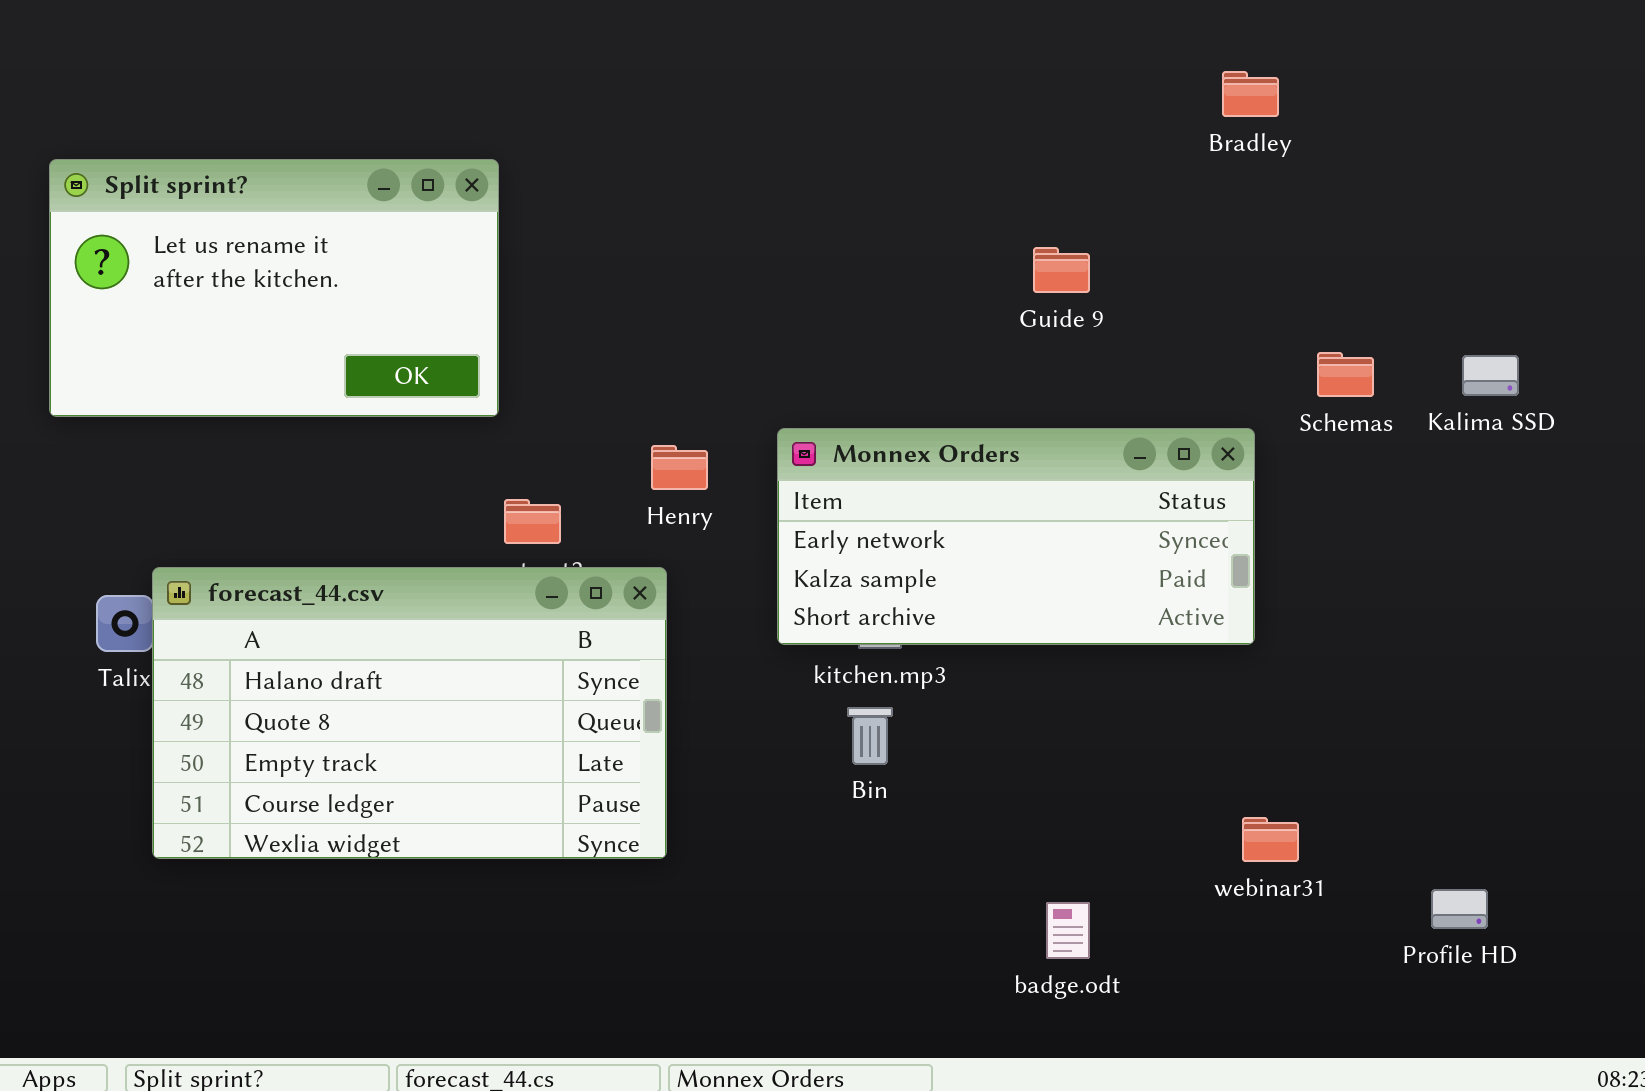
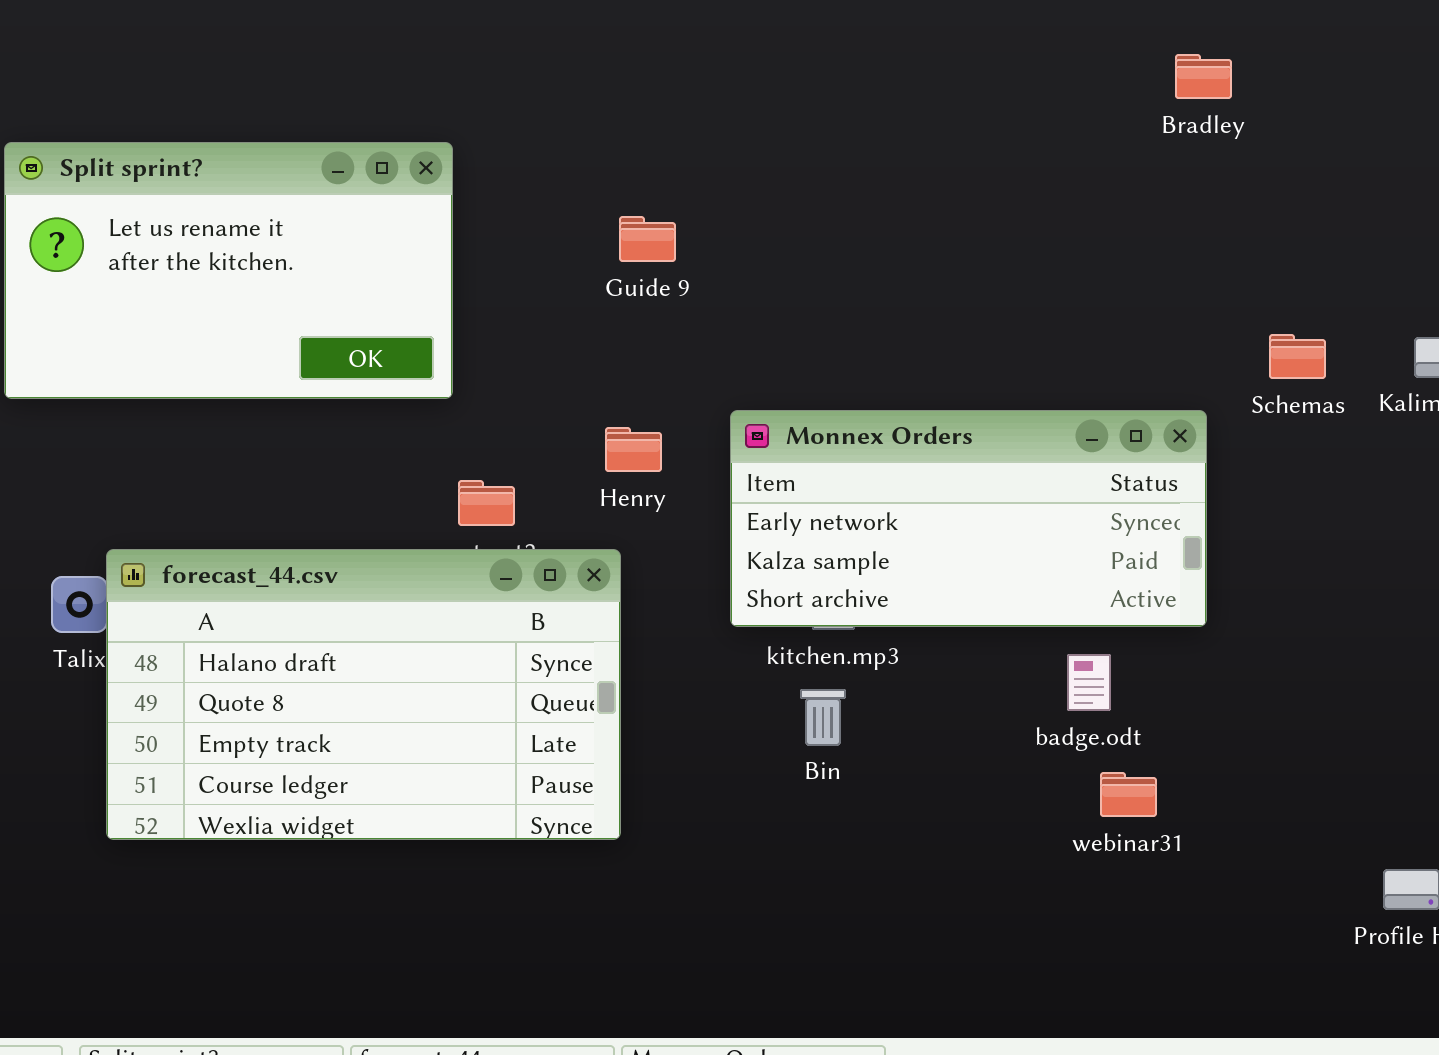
Guide 9: [1033,247,1090,293] -> [619,216,676,262], moved
webinar31: [1242,817,1299,862] -> [1100,772,1157,817], moved
badge.odt: [1046,902,1090,959] -> [1067,654,1111,711], moved

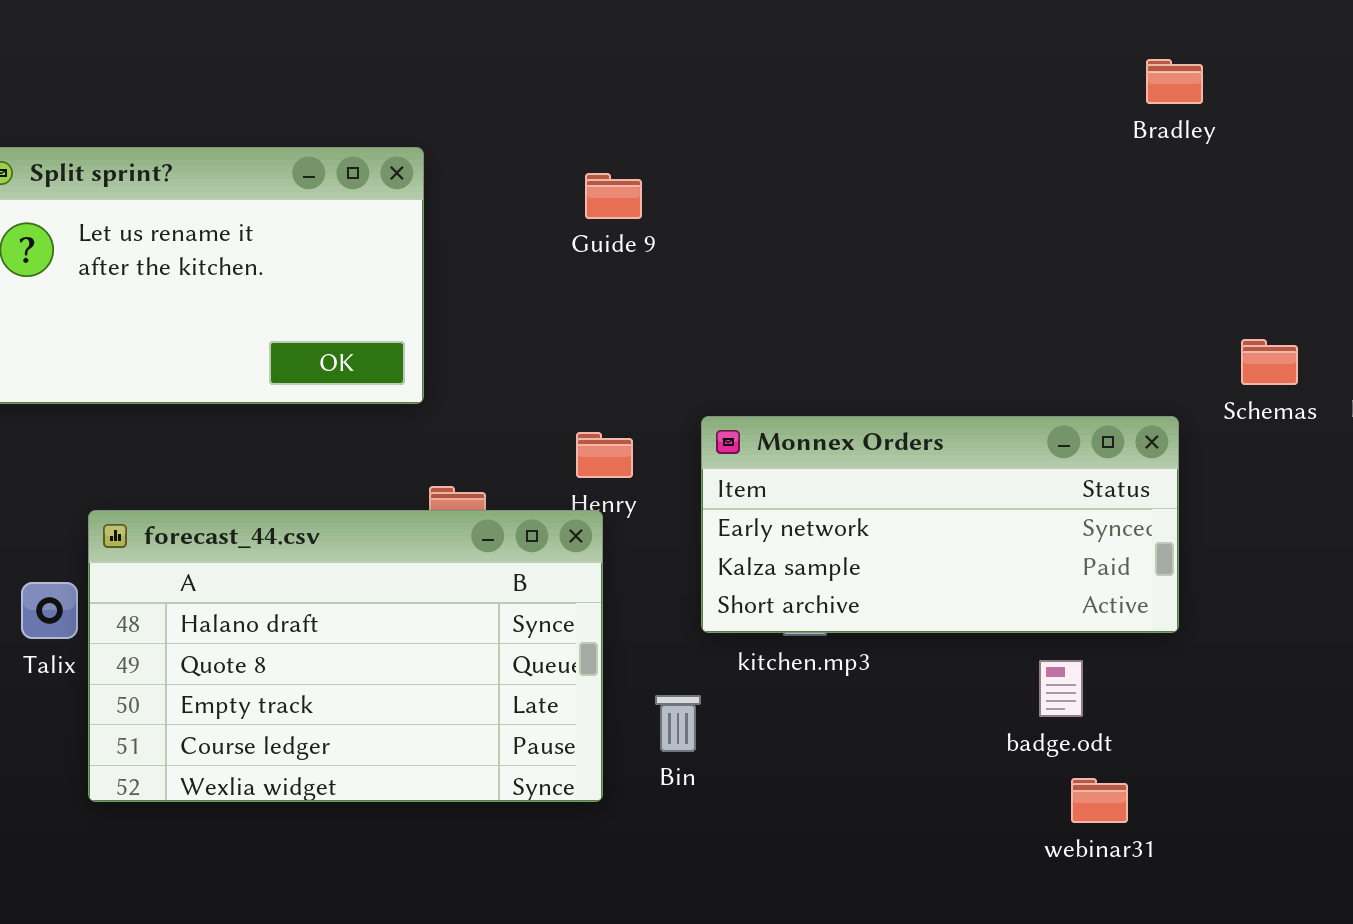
Guide 9: [619,216,676,262] -> [585,173,642,219], moved
forecast_44.csv: [106,549,621,840] -> [88,510,603,802], moved
Bin: [800,689,846,746] -> [655,695,701,752], moved

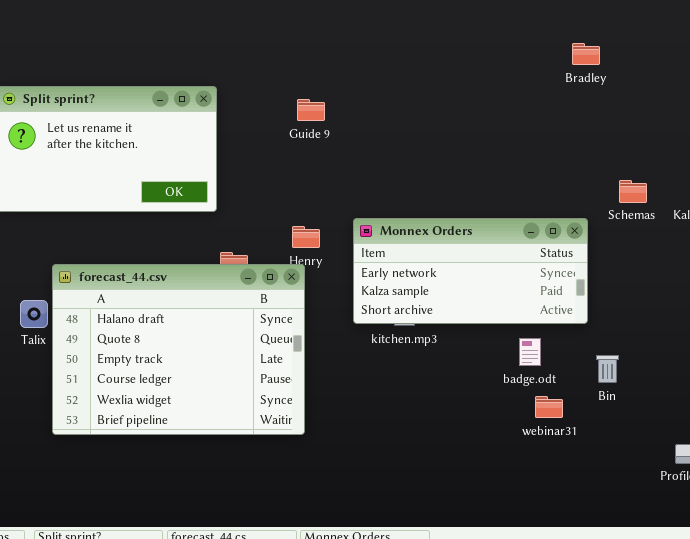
forecast_44.csv: [88,510,603,802] -> [52,264,305,435], resized
Bin: [655,695,701,752] -> [596,355,619,383], moved

